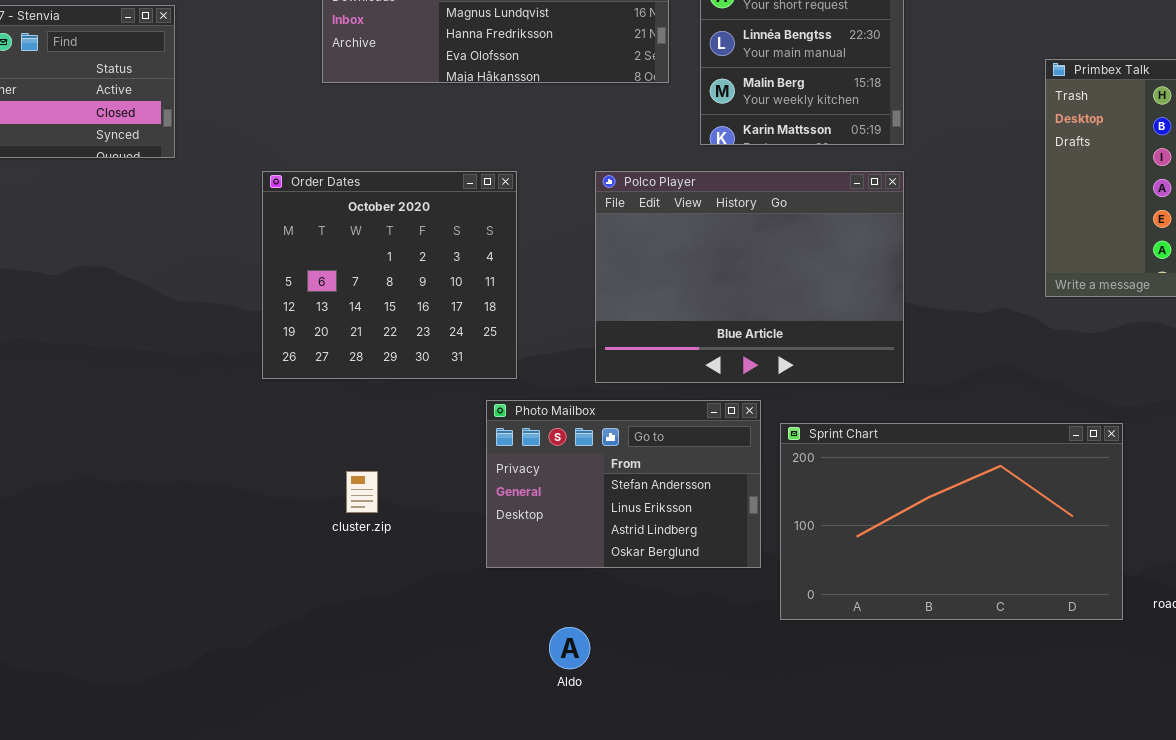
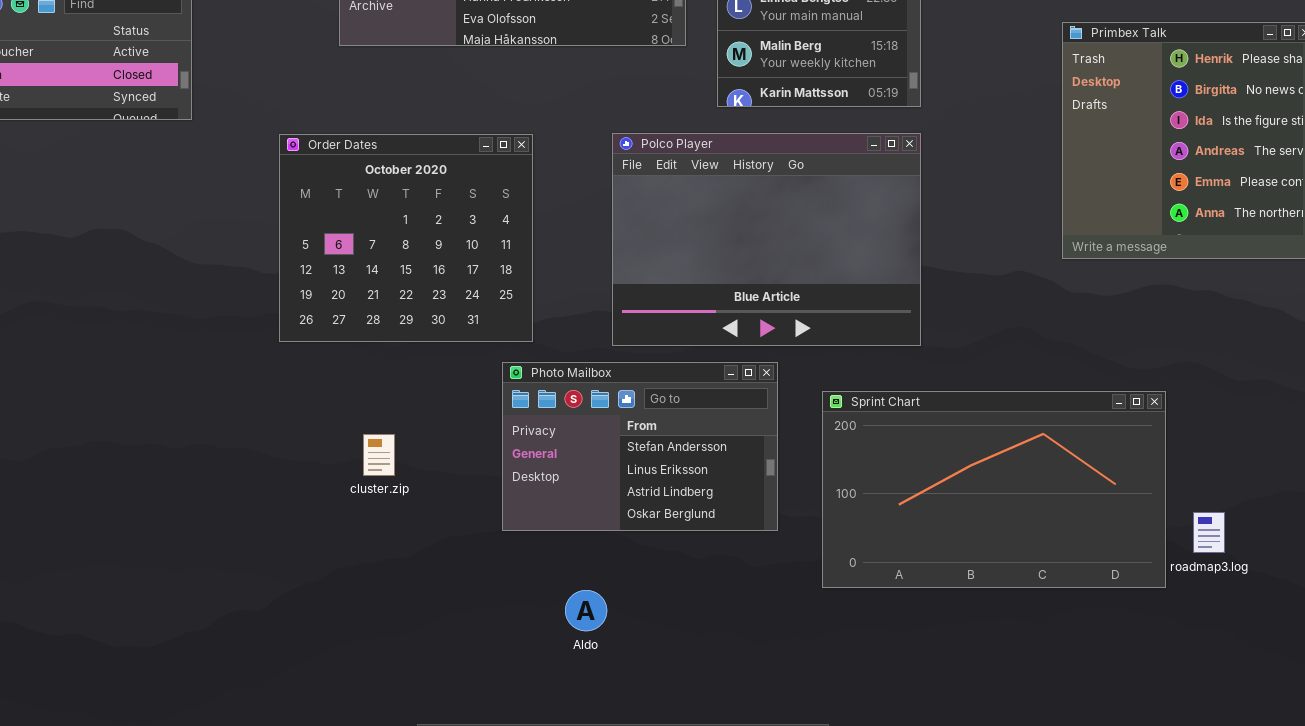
Sprint Chart: [780,423,1123,620] -> [822,391,1166,588], moved

